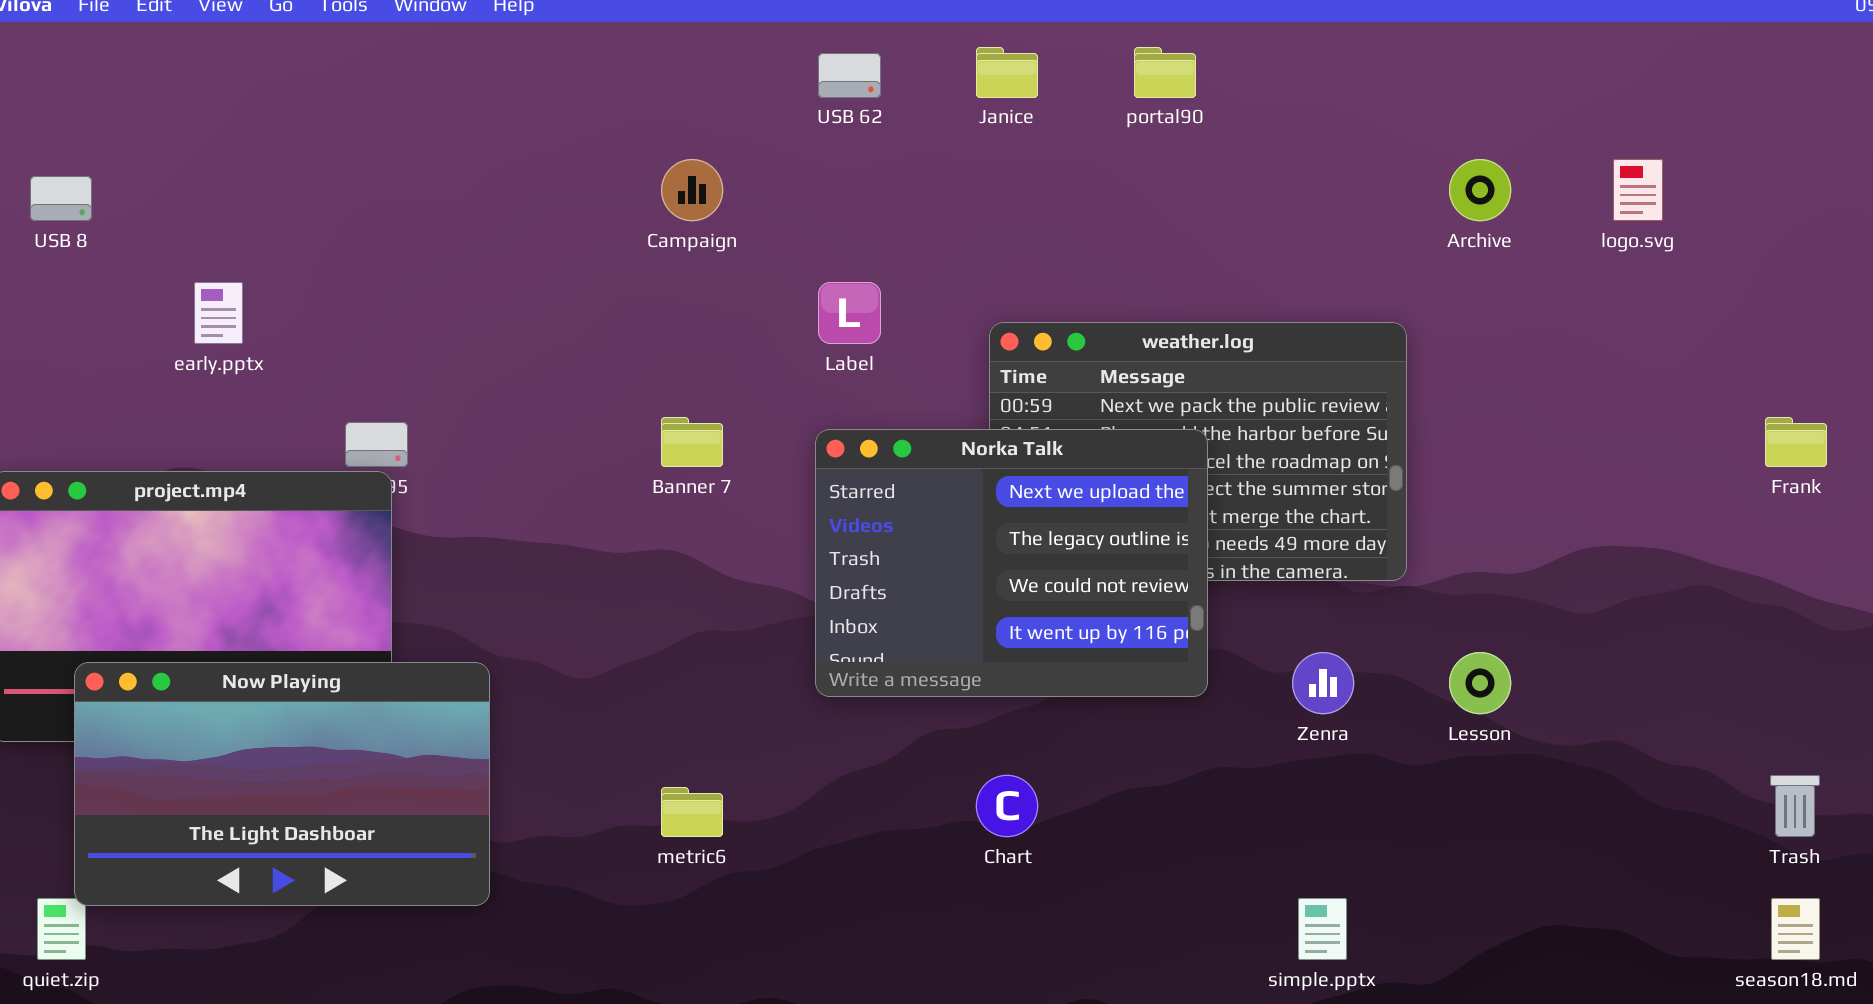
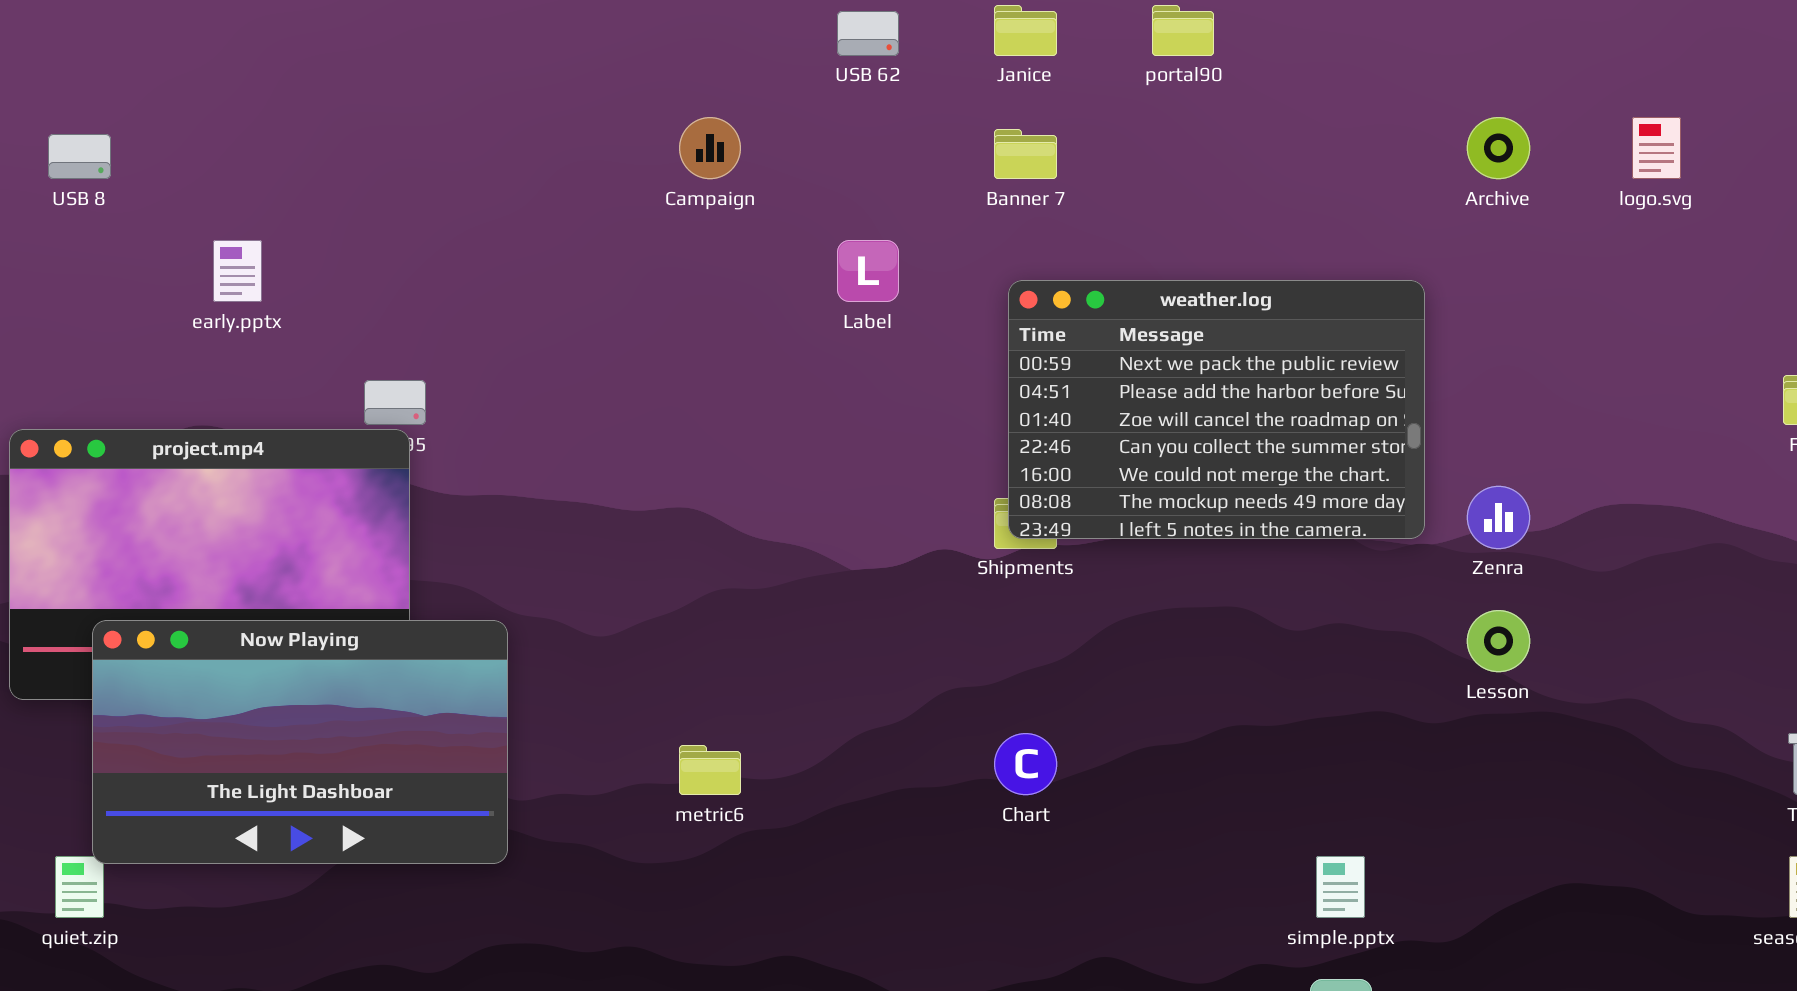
Banner 7: [661,417,723,467] -> [994,129,1057,179], moved
Norka Talk: [815,429,1208,697] -> none, closed
Zenra: [1292,652,1354,714] -> [1467,486,1530,549], moved

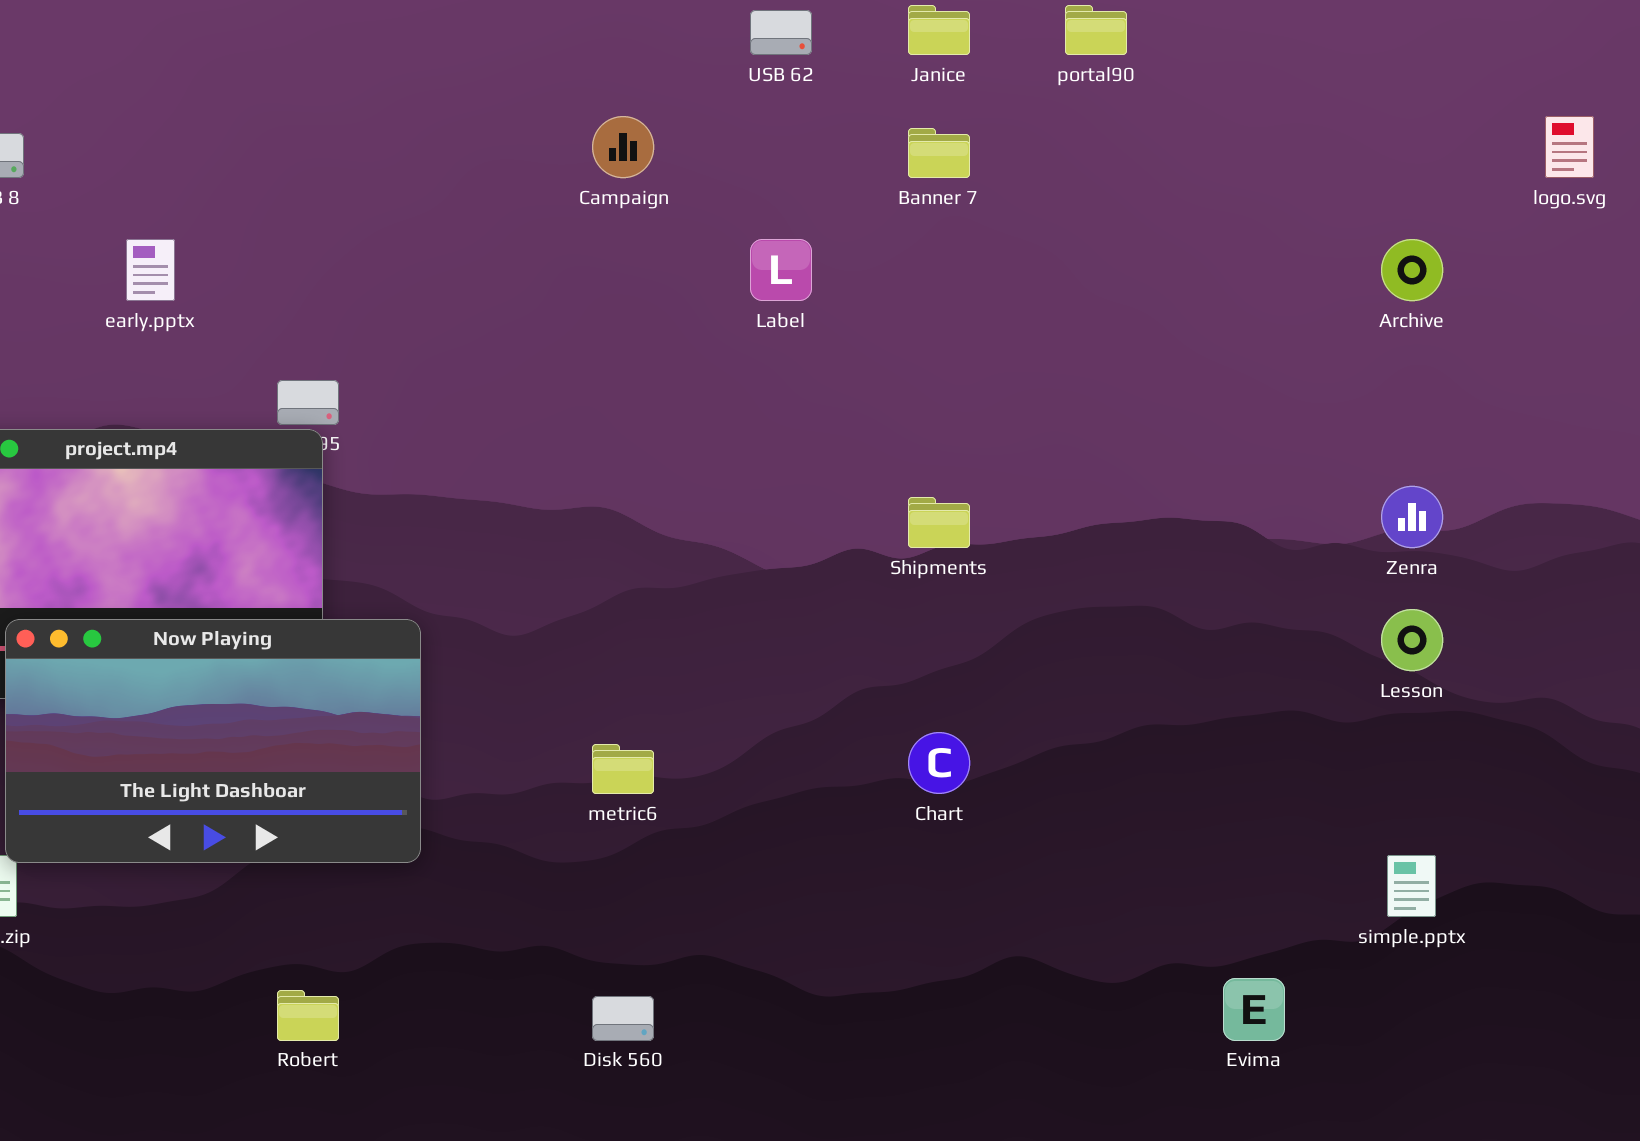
Archive: [1467,117,1530,179] -> [1381,239,1443,301], moved
weather.log: [1008,280,1425,539] -> none, closed
simple.pptx: [1316,856,1365,918] -> [1387,855,1436,917], moved

